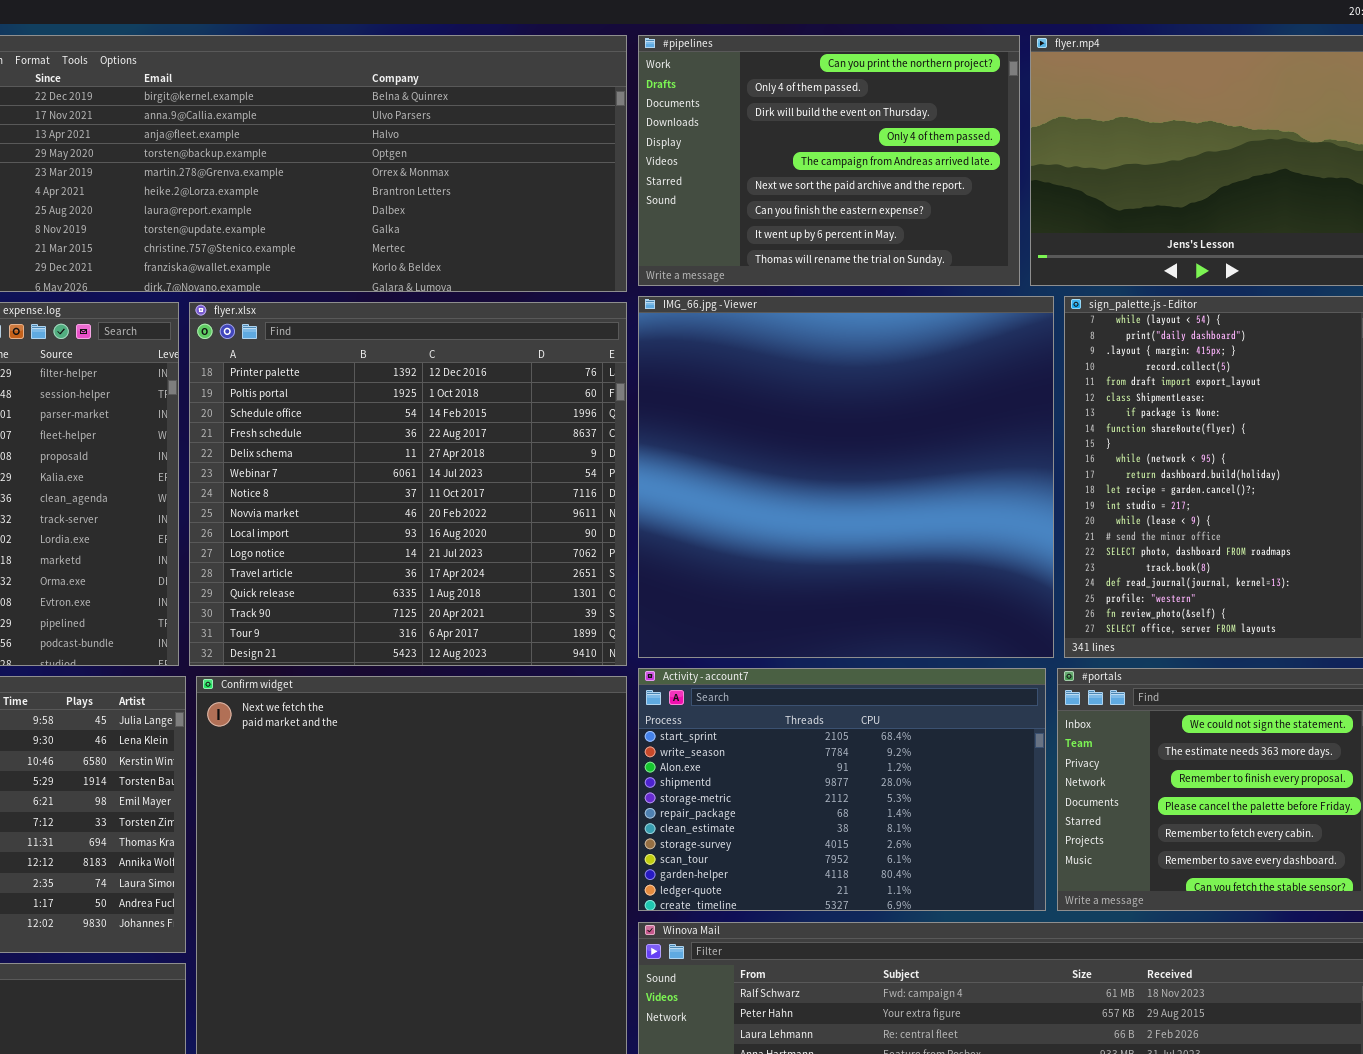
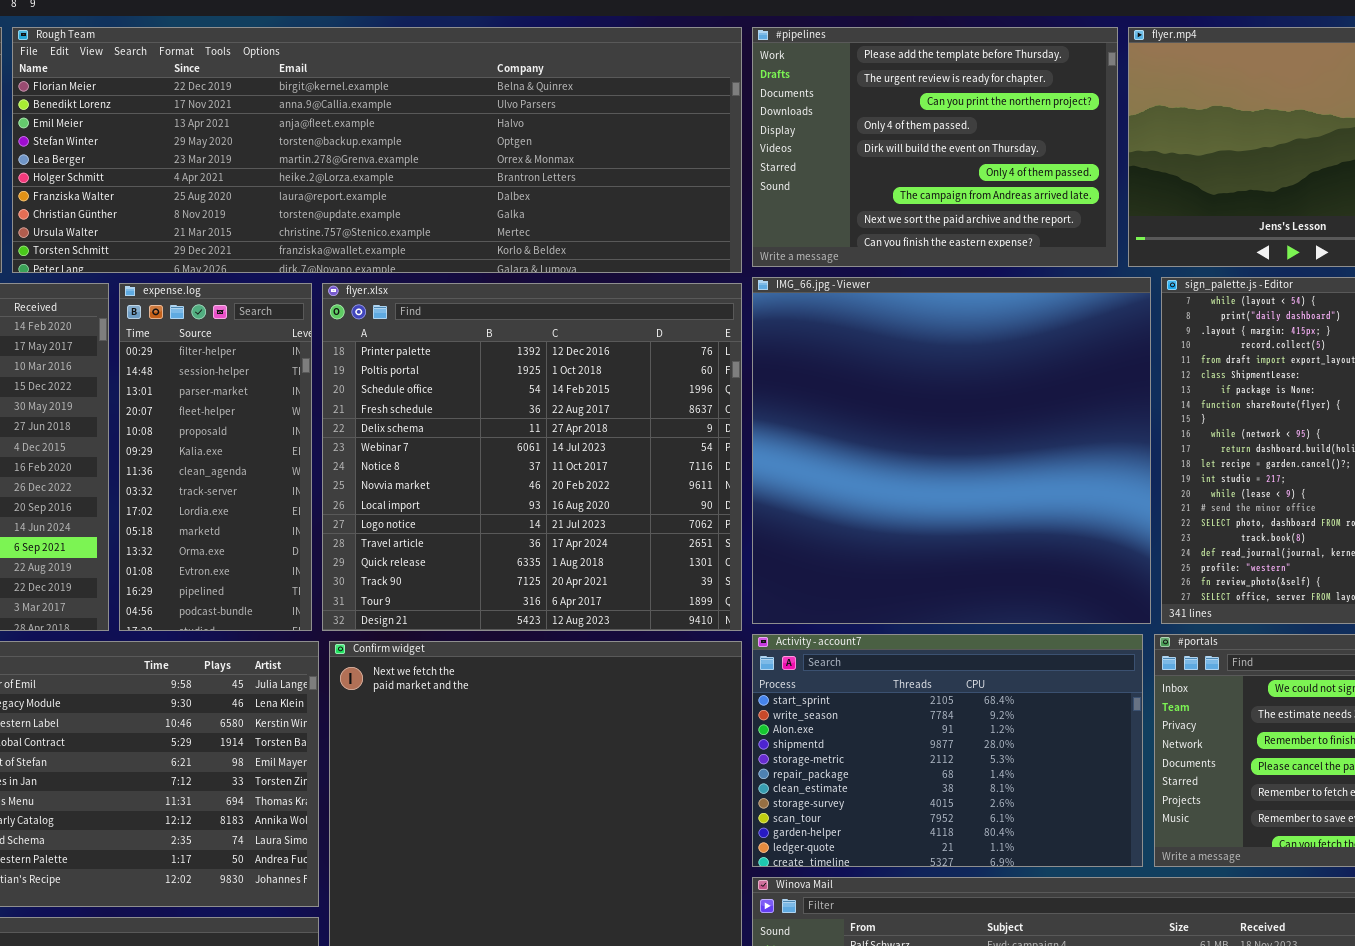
#pipelines: [638,35,1020,286] -> [752,27,1118,267], scrolled up 2 rows

